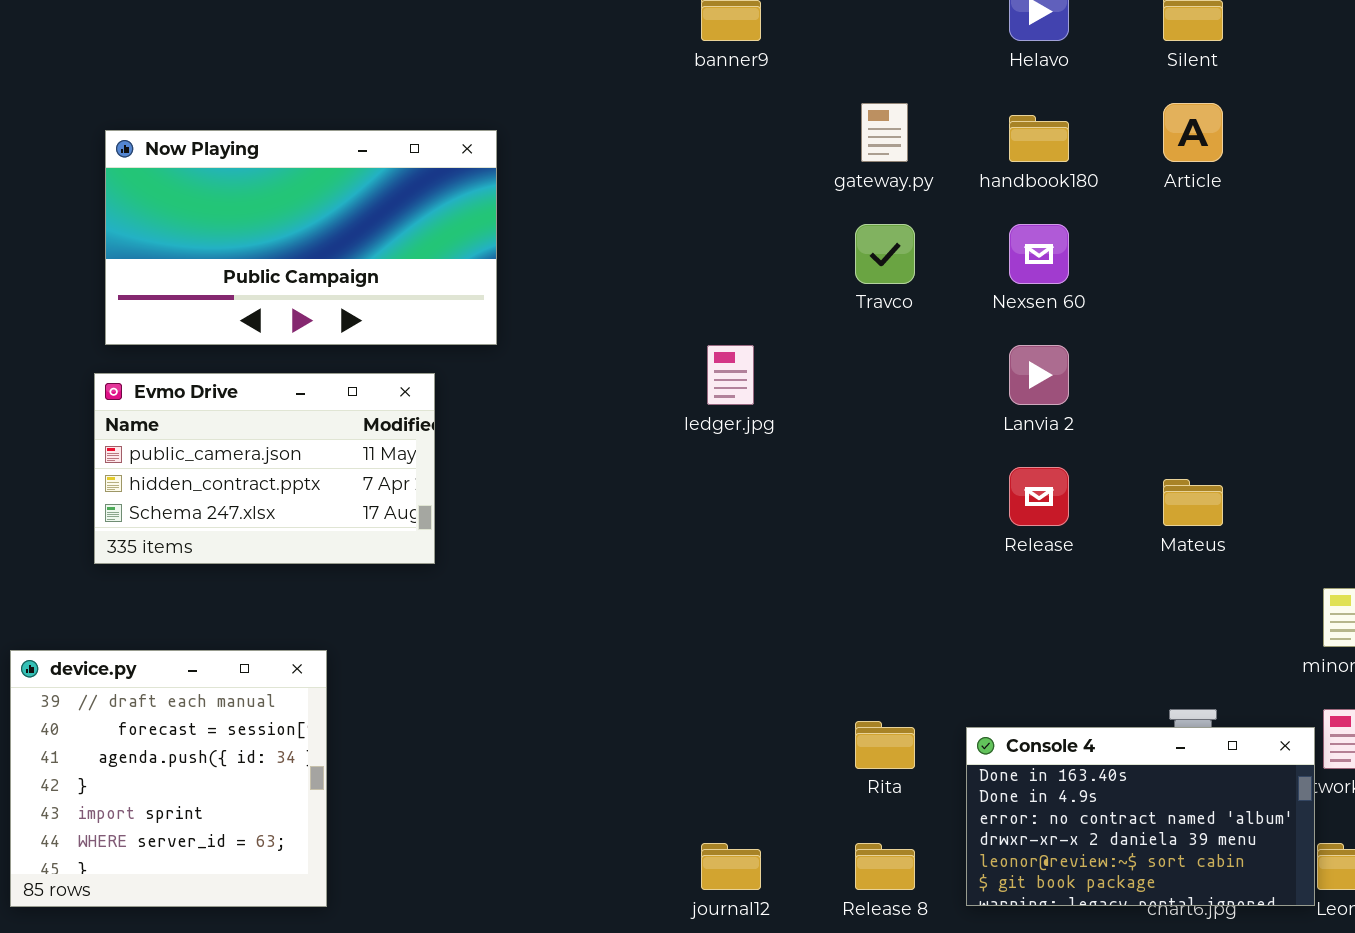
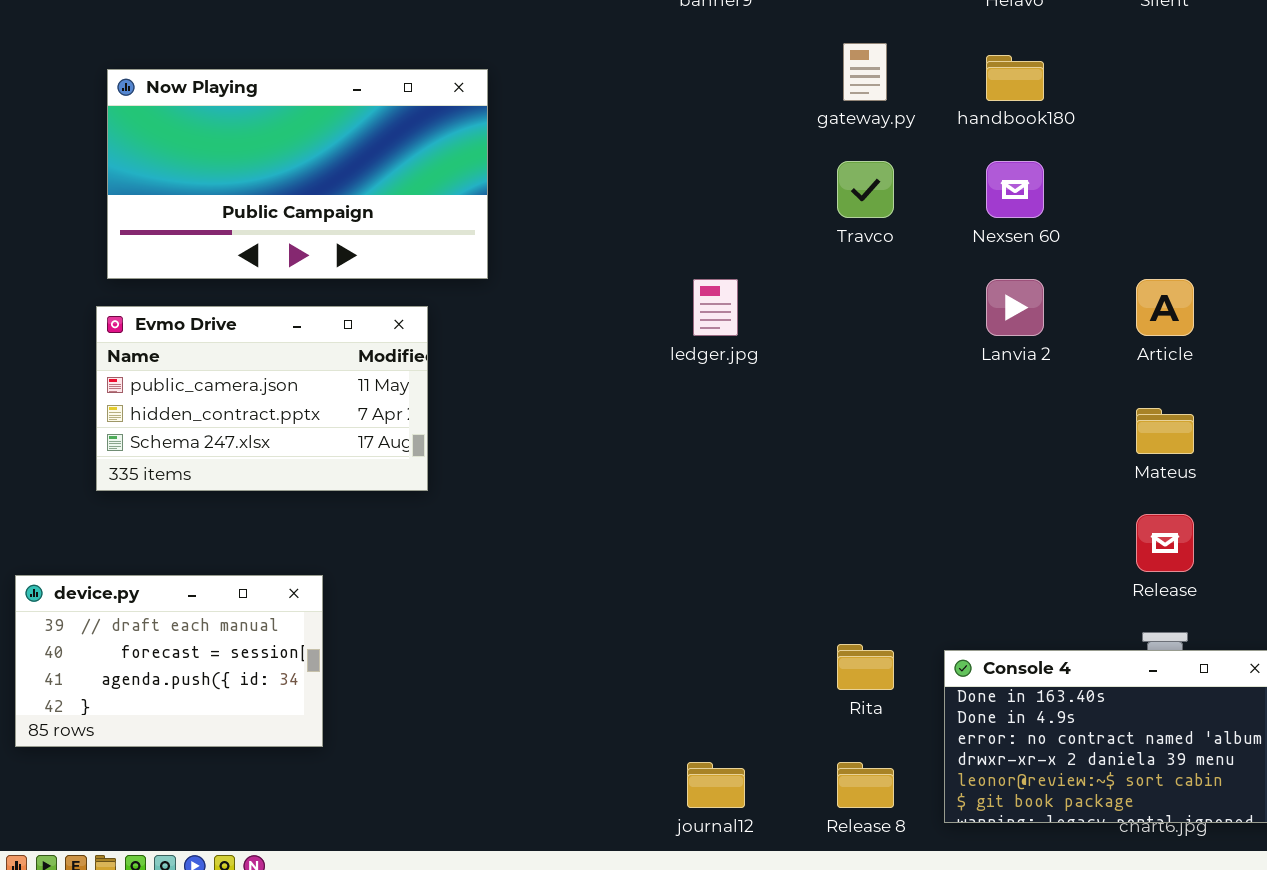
Article: [1163,103,1223,162] -> [1136,279,1194,336], moved
Release: [1009,467,1069,526] -> [1136,514,1194,572], moved
device.py: [10,650,327,907] -> [15,575,323,747], resized

